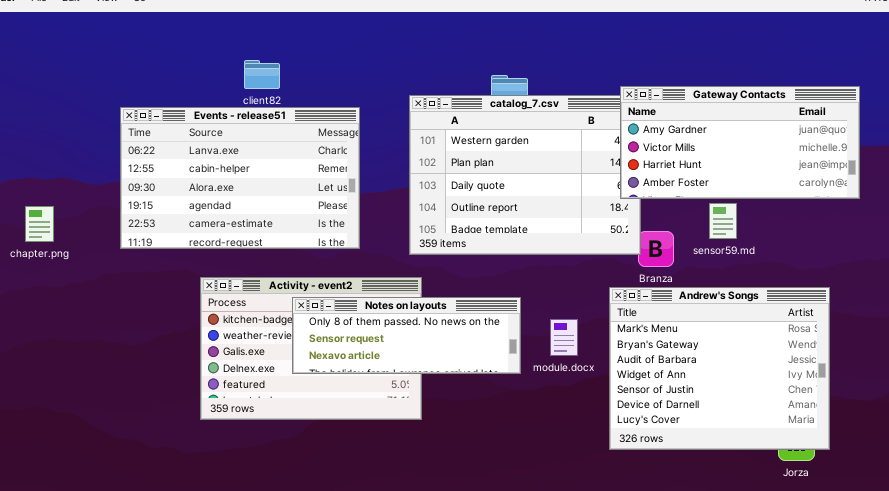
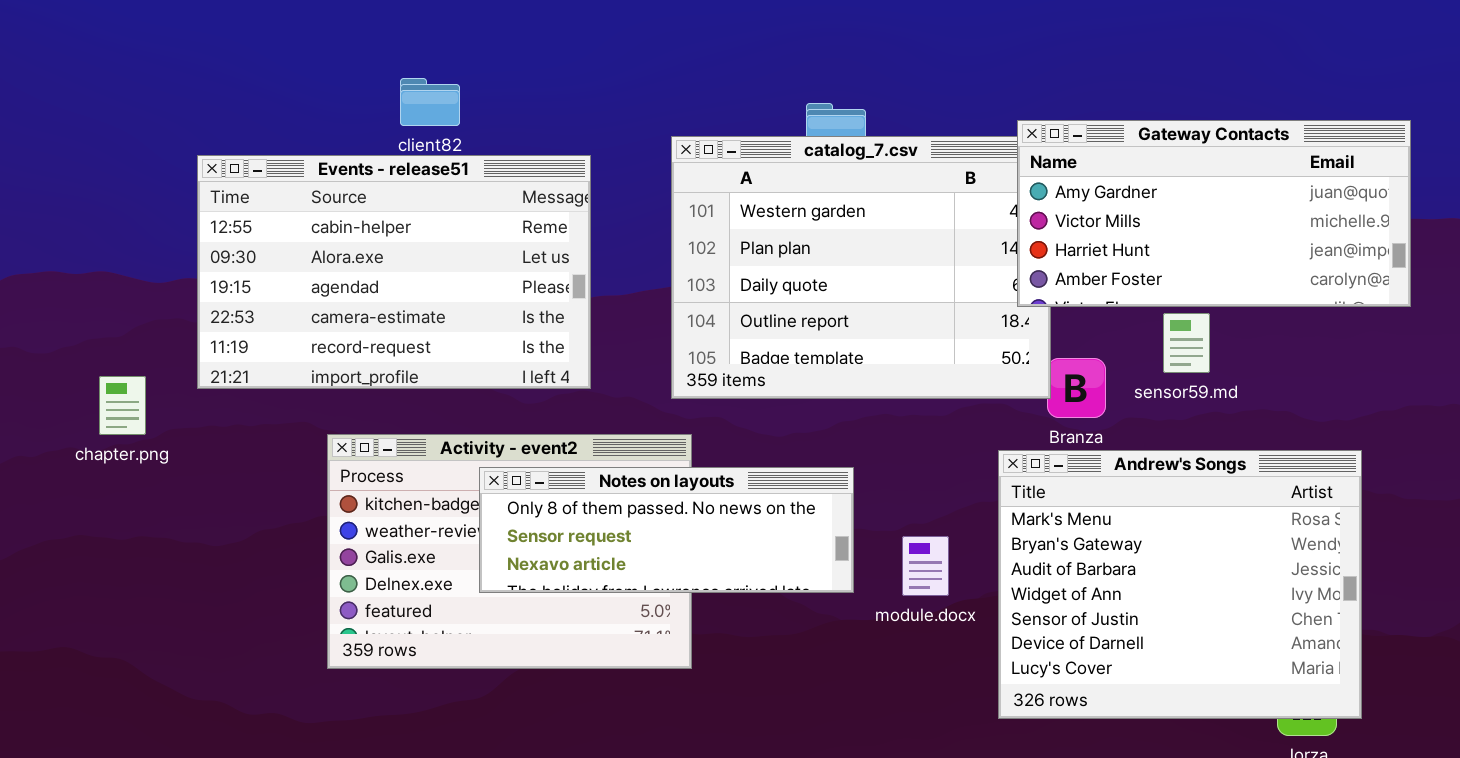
Events - release51: [120,107,360,249] -> [197,155,591,389], scrolled down 1 row
chapter.png: [25,206,54,242] -> [99,376,146,435], moved
module.docx: [550,319,578,356] -> [902,536,949,596], moved

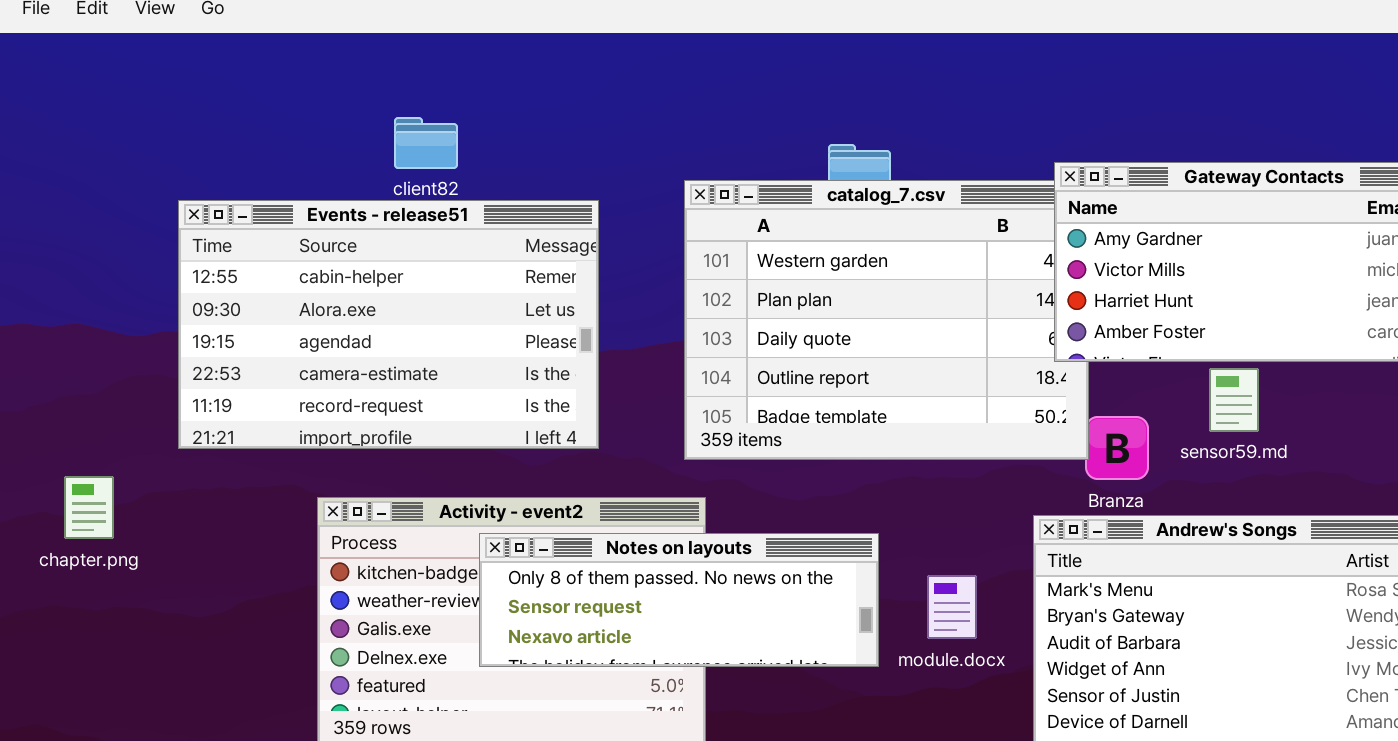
chapter.png: [99,376,146,435] -> [64,476,114,539], moved
module.docx: [902,536,949,596] -> [927,575,977,639], moved

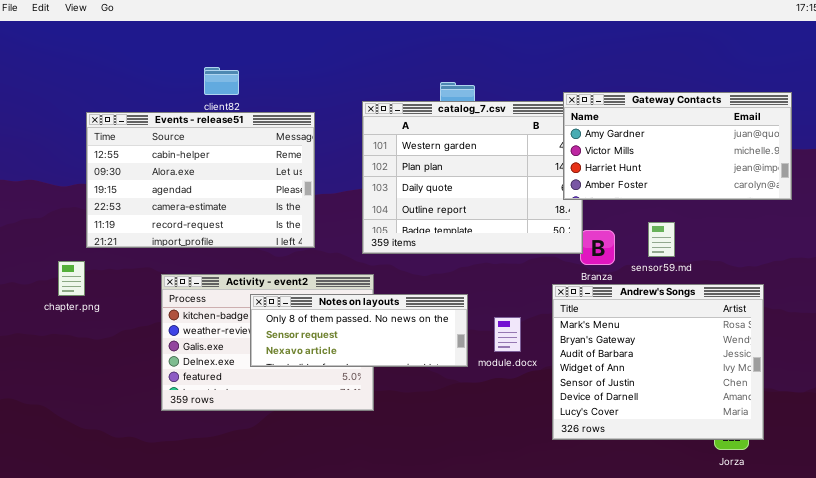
sensor59.md: [1209,368,1259,432] -> [648,222,675,257], moved
chapter.png: [64,476,114,539] -> [58,261,85,296], moved

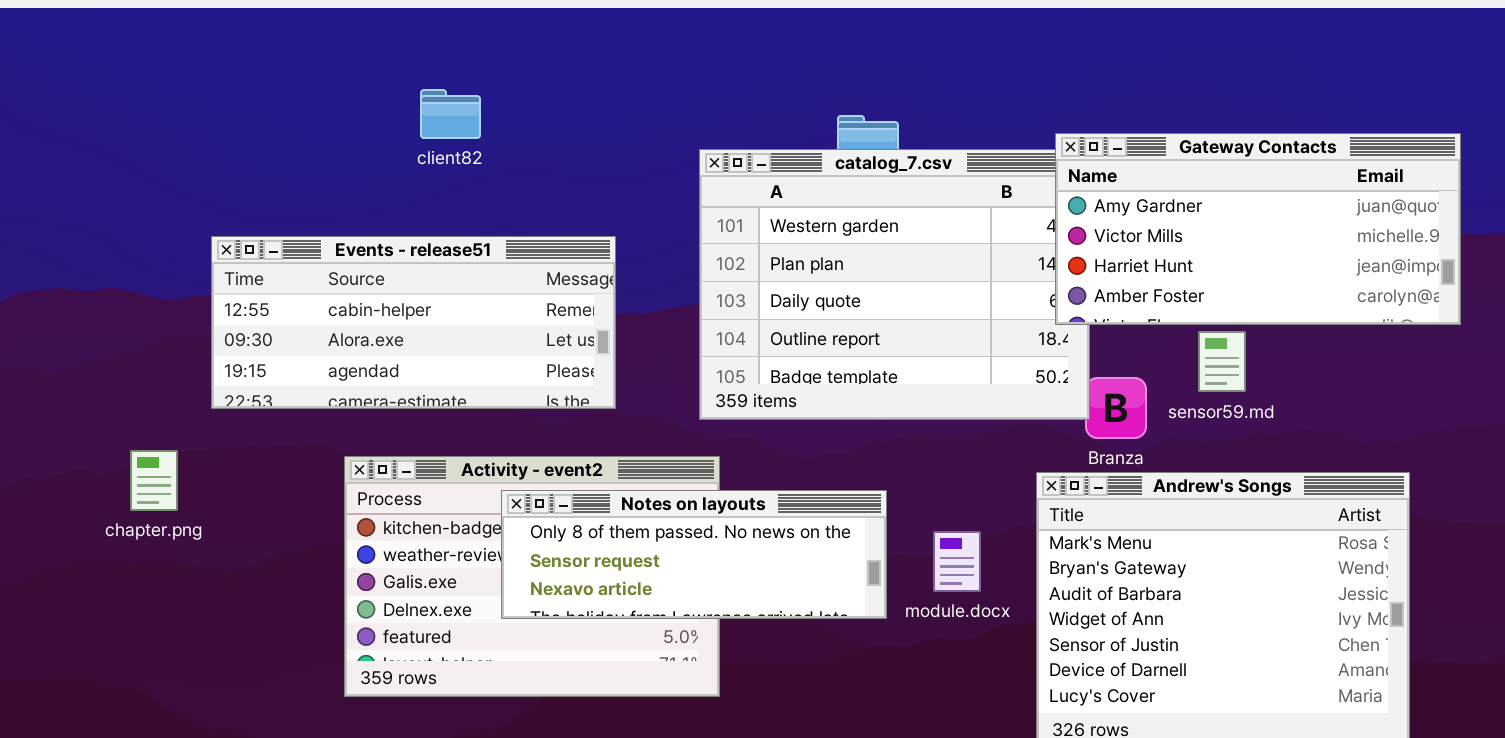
Events - release51: [86,112,315,248] -> [211,236,616,409], resized
sensor59.md: [648,222,675,257] -> [1198,331,1246,392], moved
chapter.png: [58,261,85,296] -> [130,450,178,511], moved

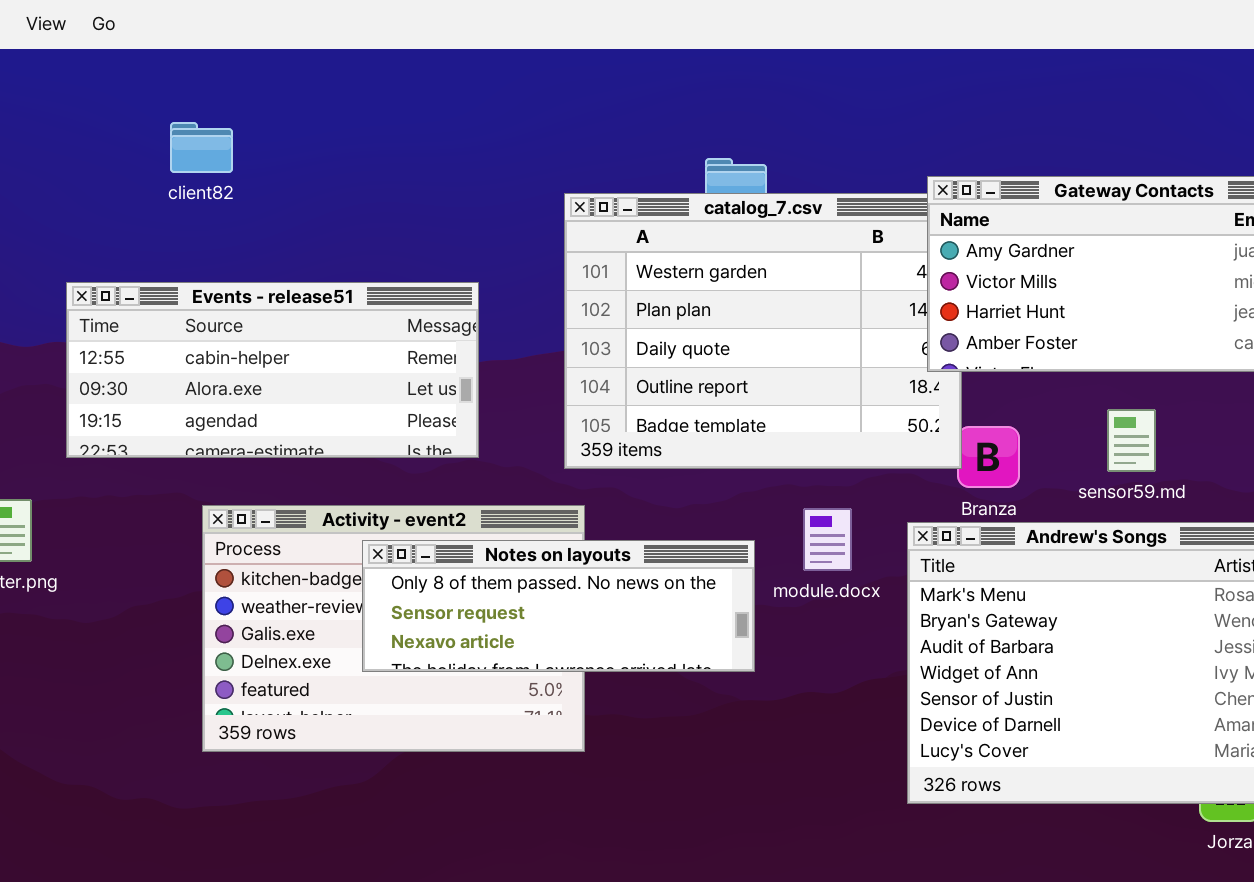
client82: [420,89,481,139] -> [170,122,233,173], moved
sensor59.md: [1198,331,1246,392] -> [1107,409,1156,472], moved
module.docx: [933,531,981,592] -> [803,508,852,571], moved

